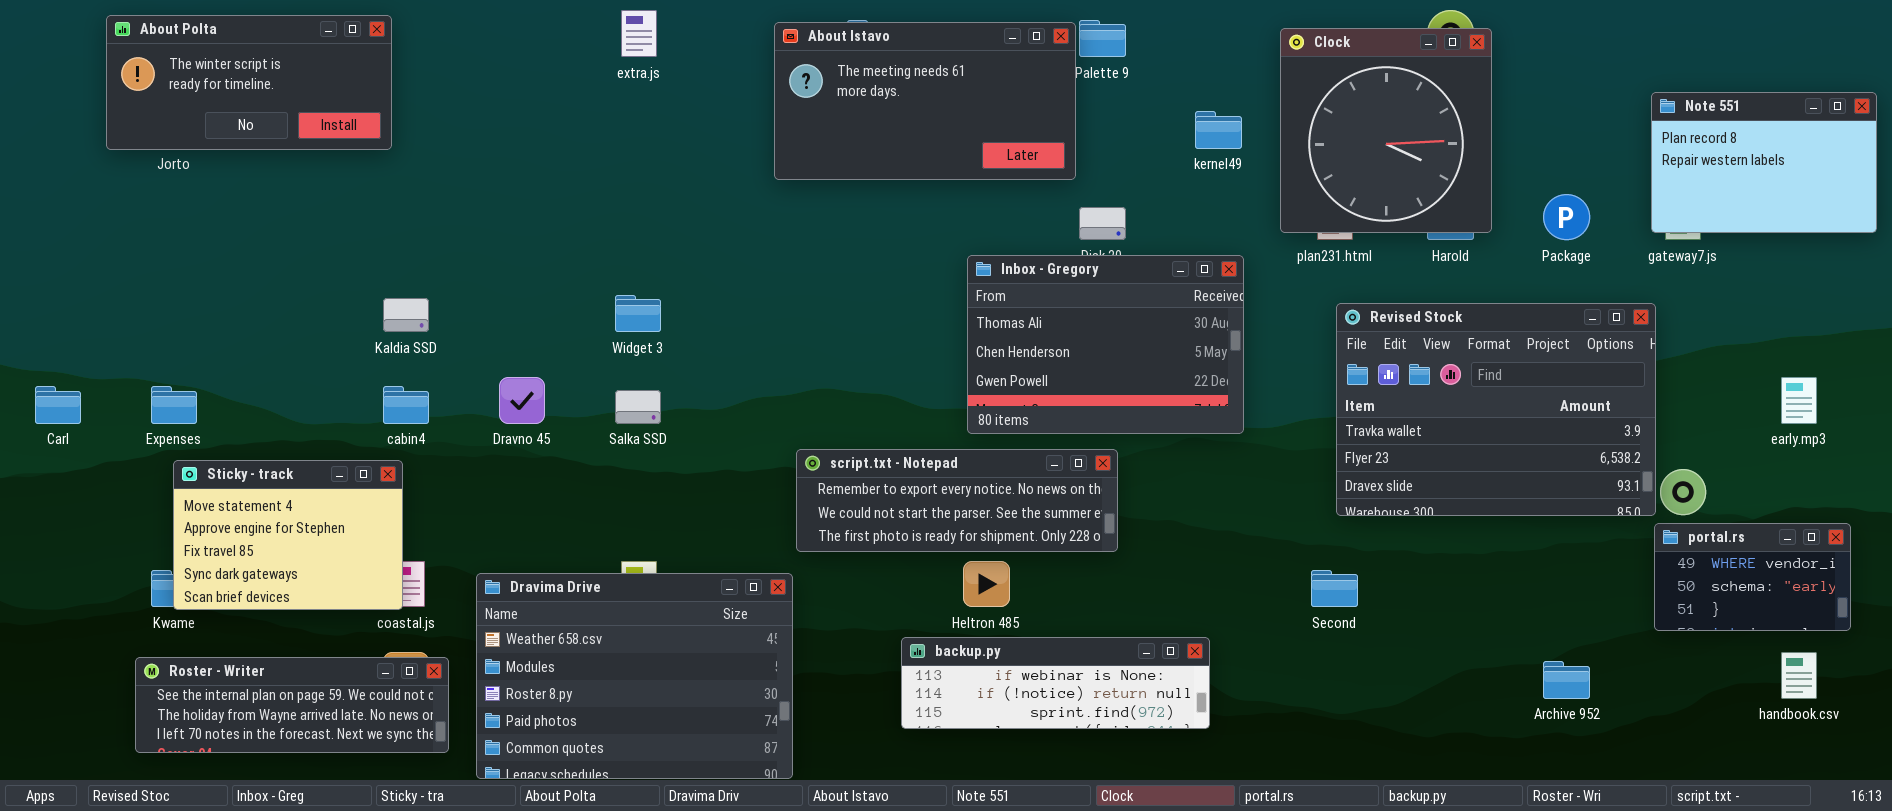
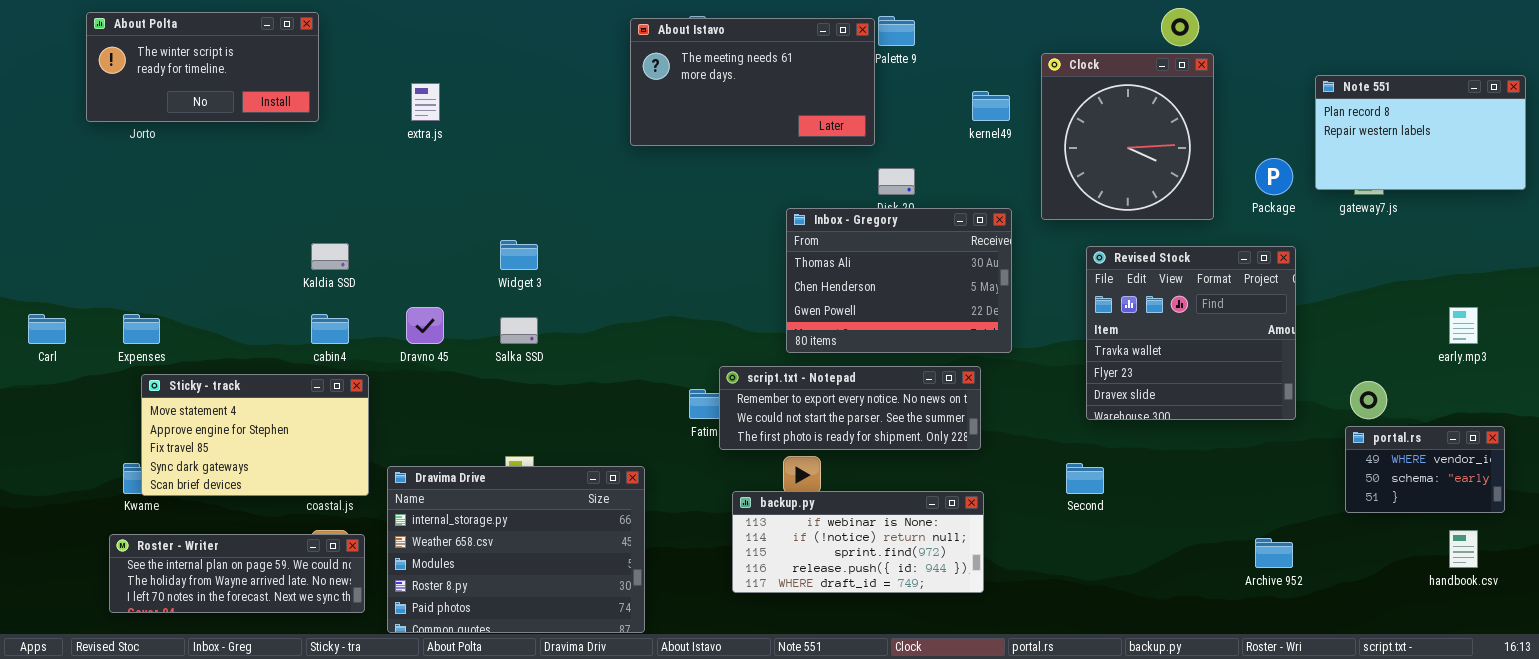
extra.js: [621,10,657,57] -> [411,83,440,121], moved
Clock: [1280,28,1492,233] -> [1041,53,1214,220], moved
Note 551: [1651,92,1877,233] -> [1315,75,1526,190], resized
Revised Stock: [1336,303,1656,516] -> [1086,246,1296,420], resized
script.txt - Notepad: [796,449,1118,552] -> [719,366,981,450], moved
Sticky - track: [173,460,403,610] -> [141,374,369,496], resized
Dravima Drive: [476,573,793,779] -> [387,466,645,633], scrolled up 1 row
backup.py: [901,637,1210,729] -> [732,491,984,593], resized

